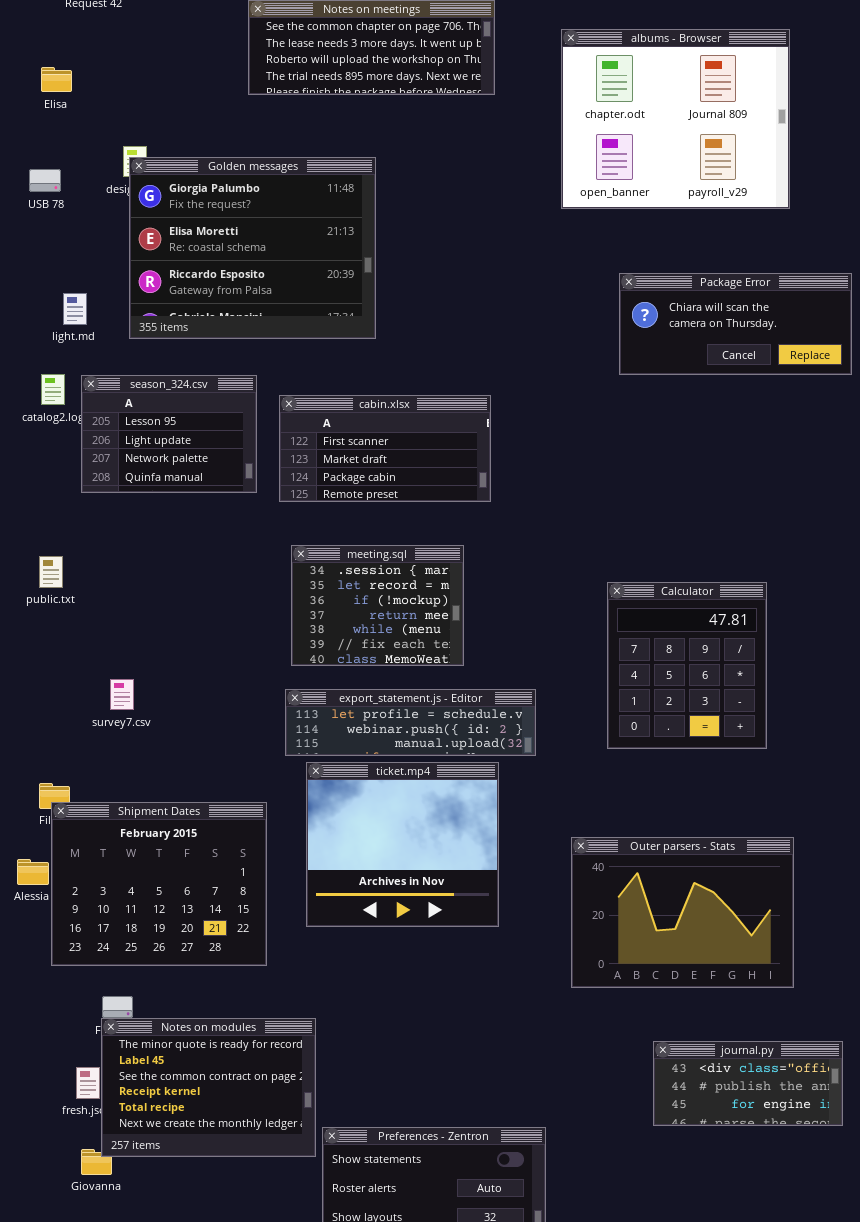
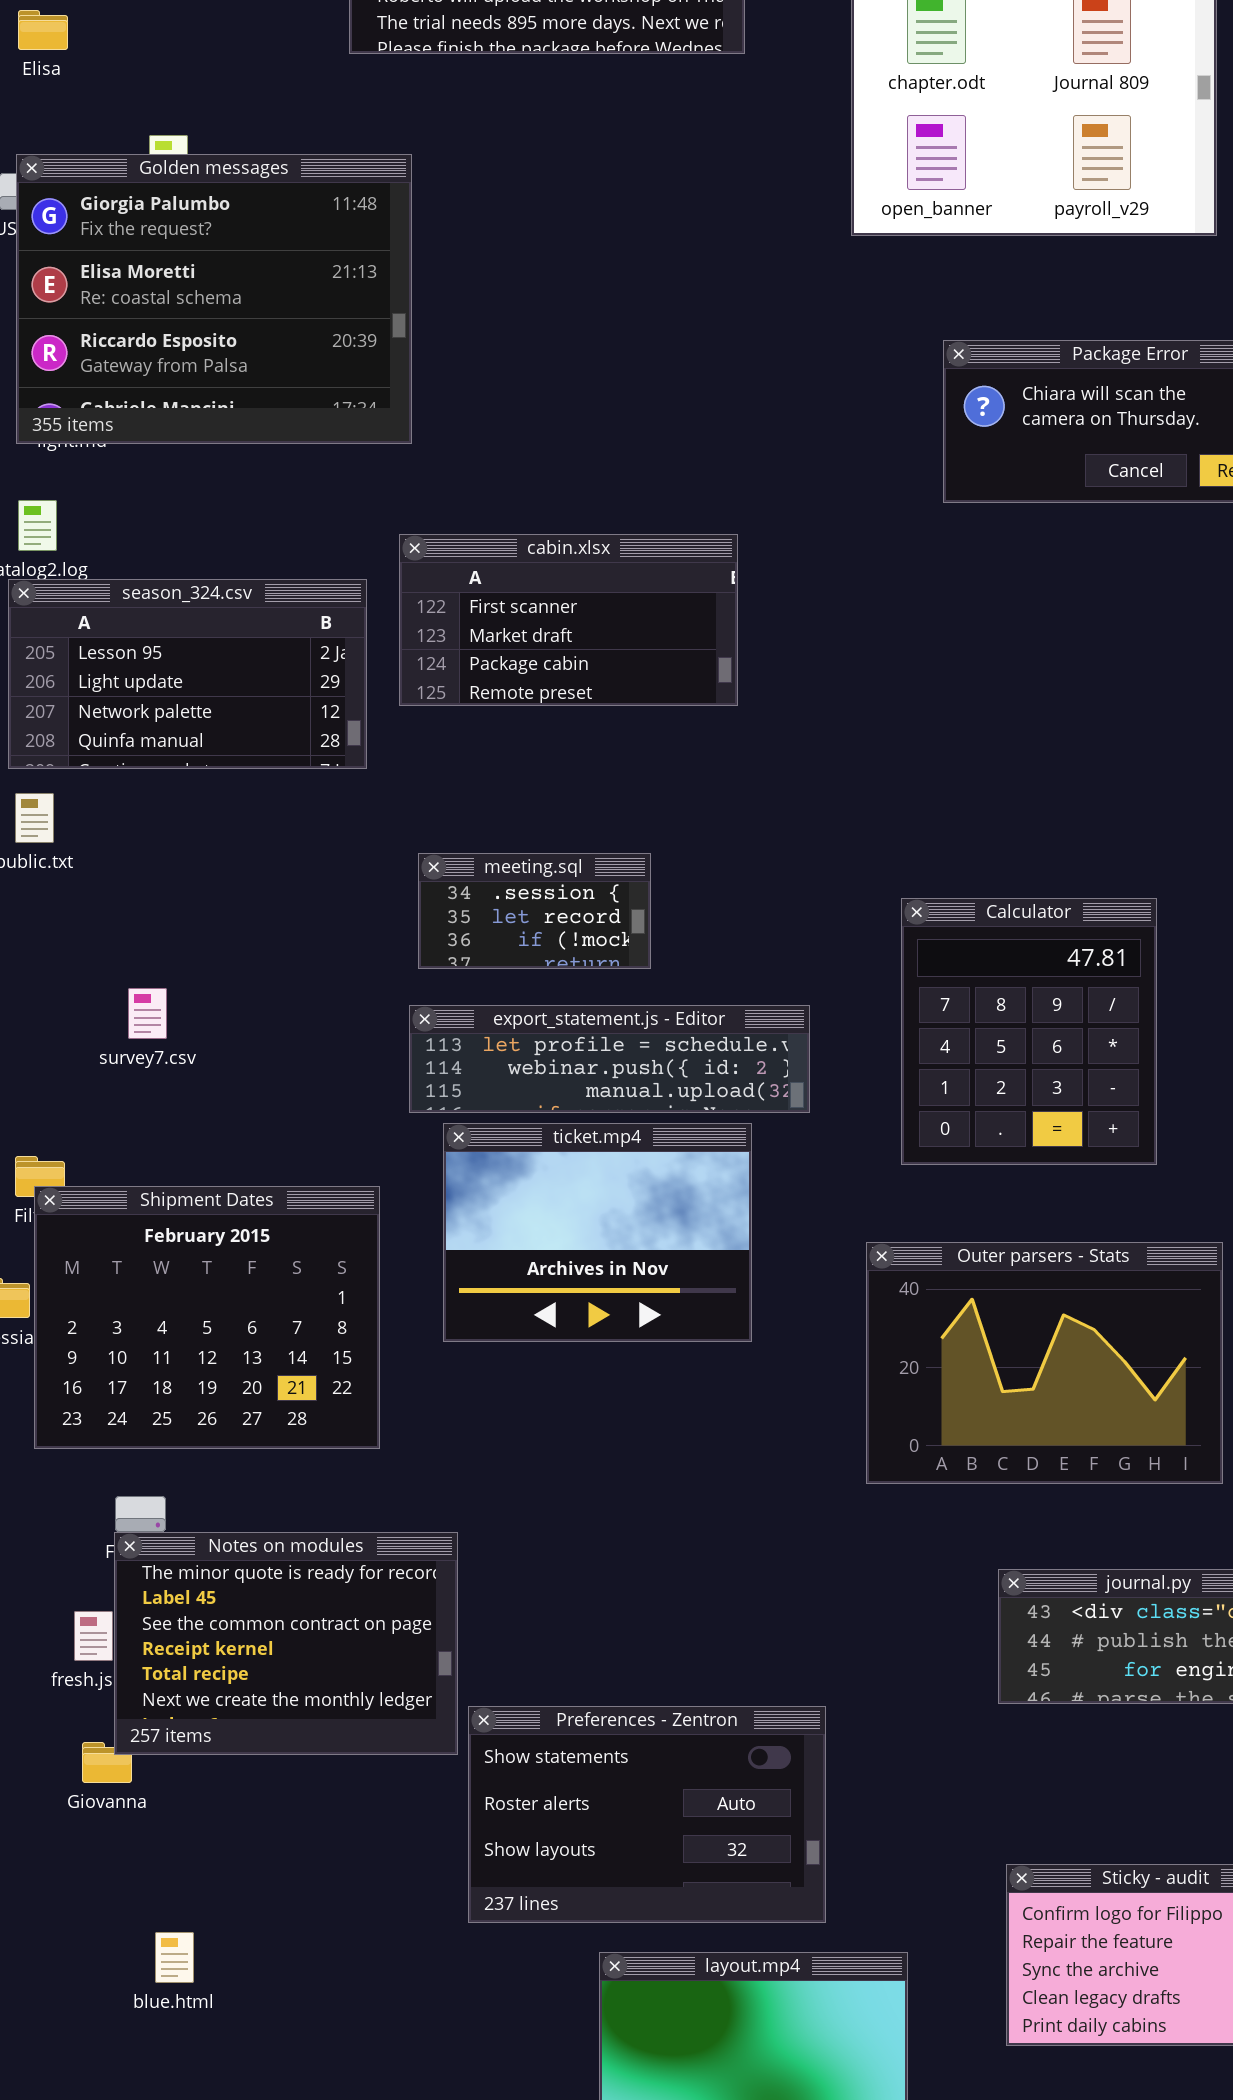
Golden messages: [129,157,376,339] -> [16,154,412,444], moved
season_324.csv: [81,375,257,493] -> [8,579,367,769], moved, resized
meeting.sql: [291,545,464,666] -> [418,853,651,969], resized
Calculator: [607,582,767,749] -> [901,898,1157,1165], moved
ticket.mp4: [306,762,499,927] -> [443,1123,752,1342], resized

